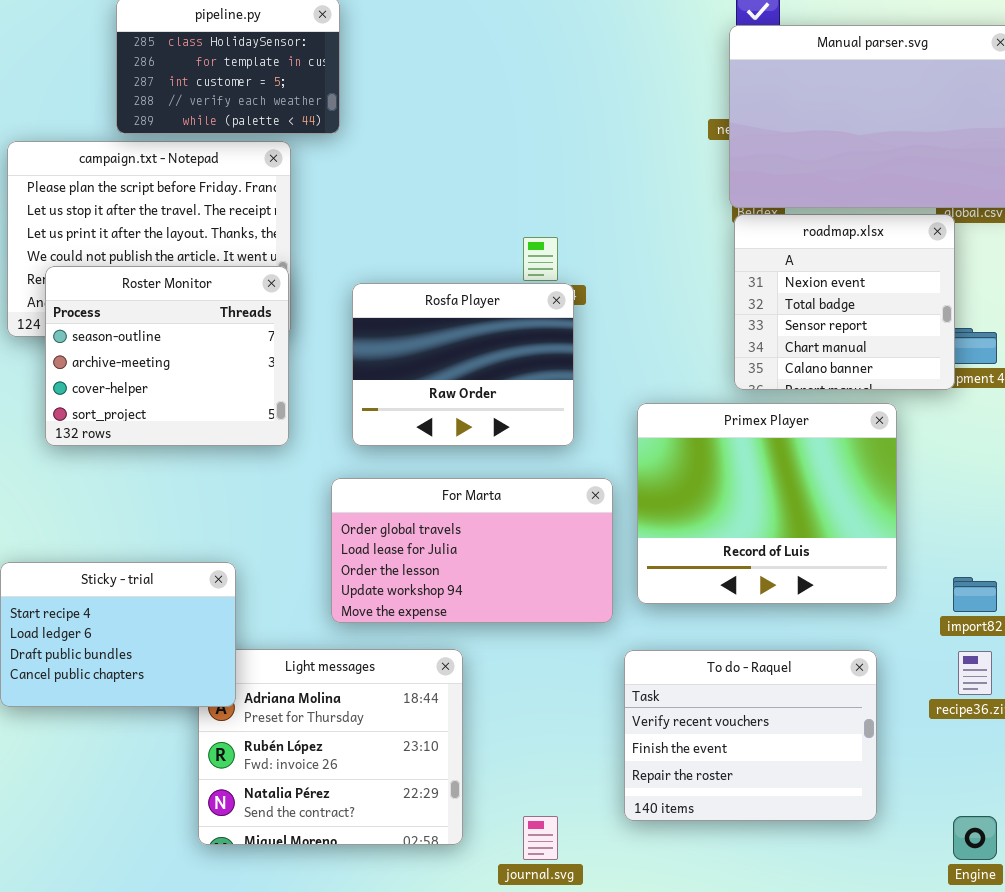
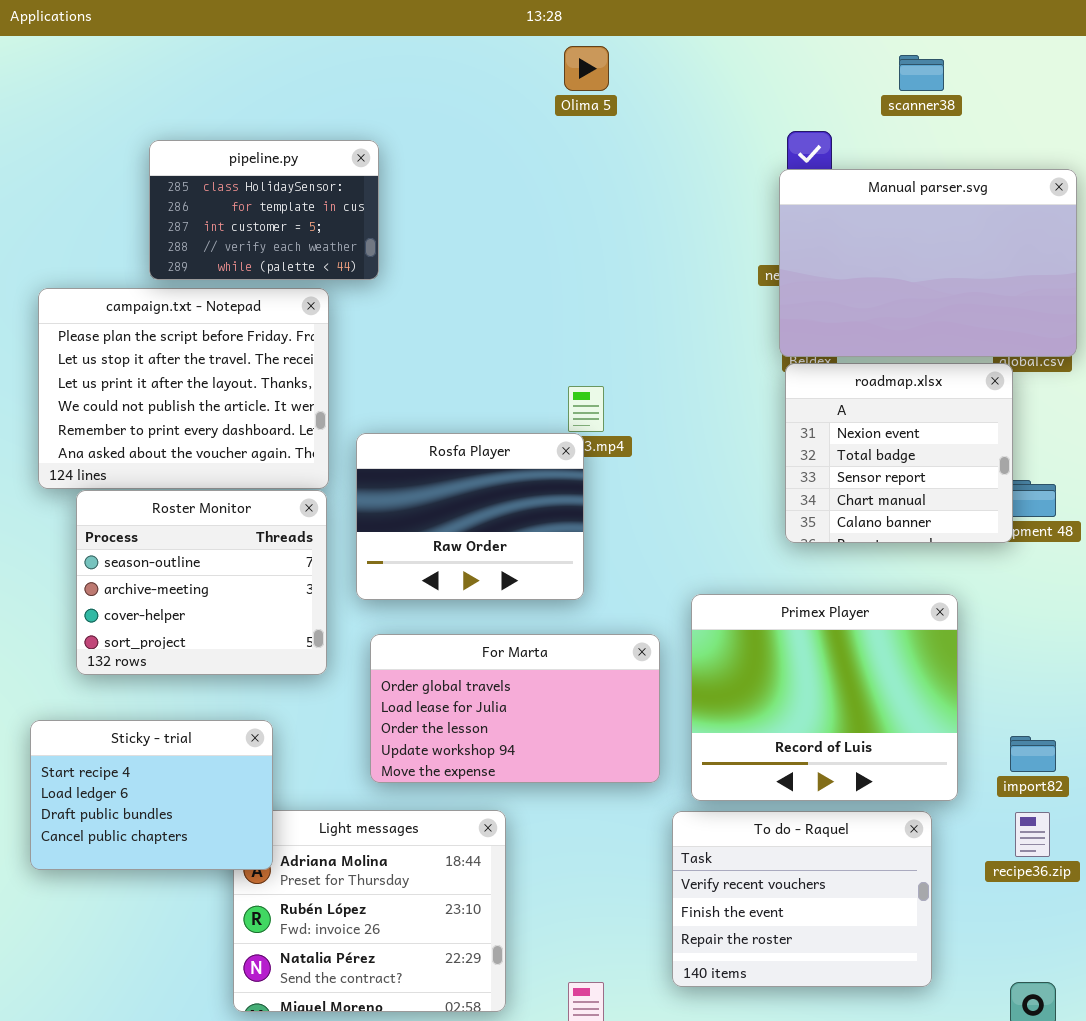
Roster Monitor: [45,266,289,446] -> [76,490,327,675], moved
Rosfa Player: [352,283,574,446] -> [356,433,584,600], moved
Primex Player: [637,403,897,604] -> [691,594,958,801], moved

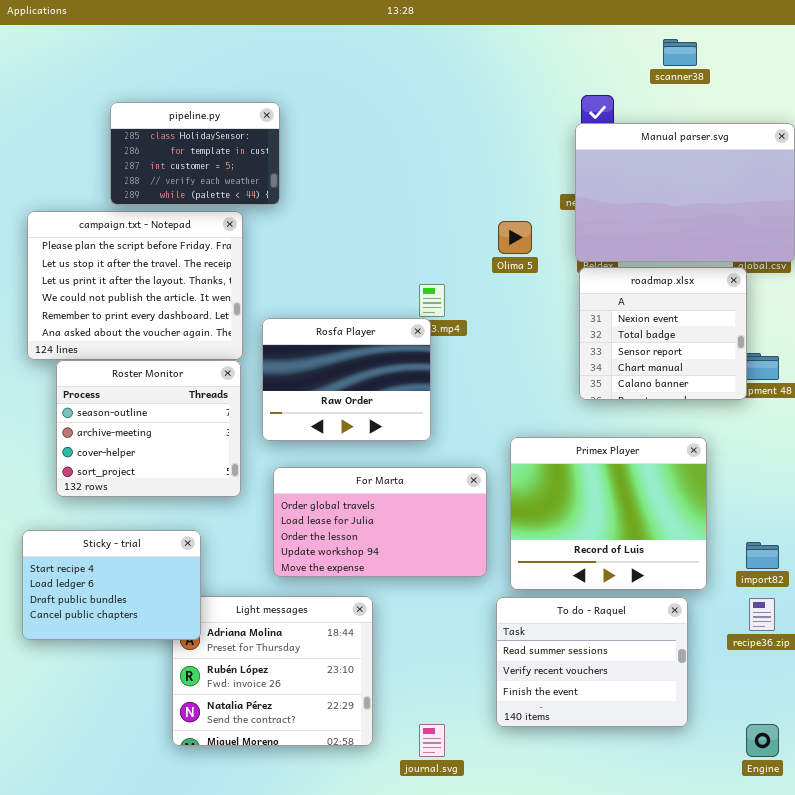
Olima 5: [564,46,609,91] -> [498,221,532,254], moved
To do - Raquel: [672,811,932,987] -> [496,597,688,727], scrolled up 1 row

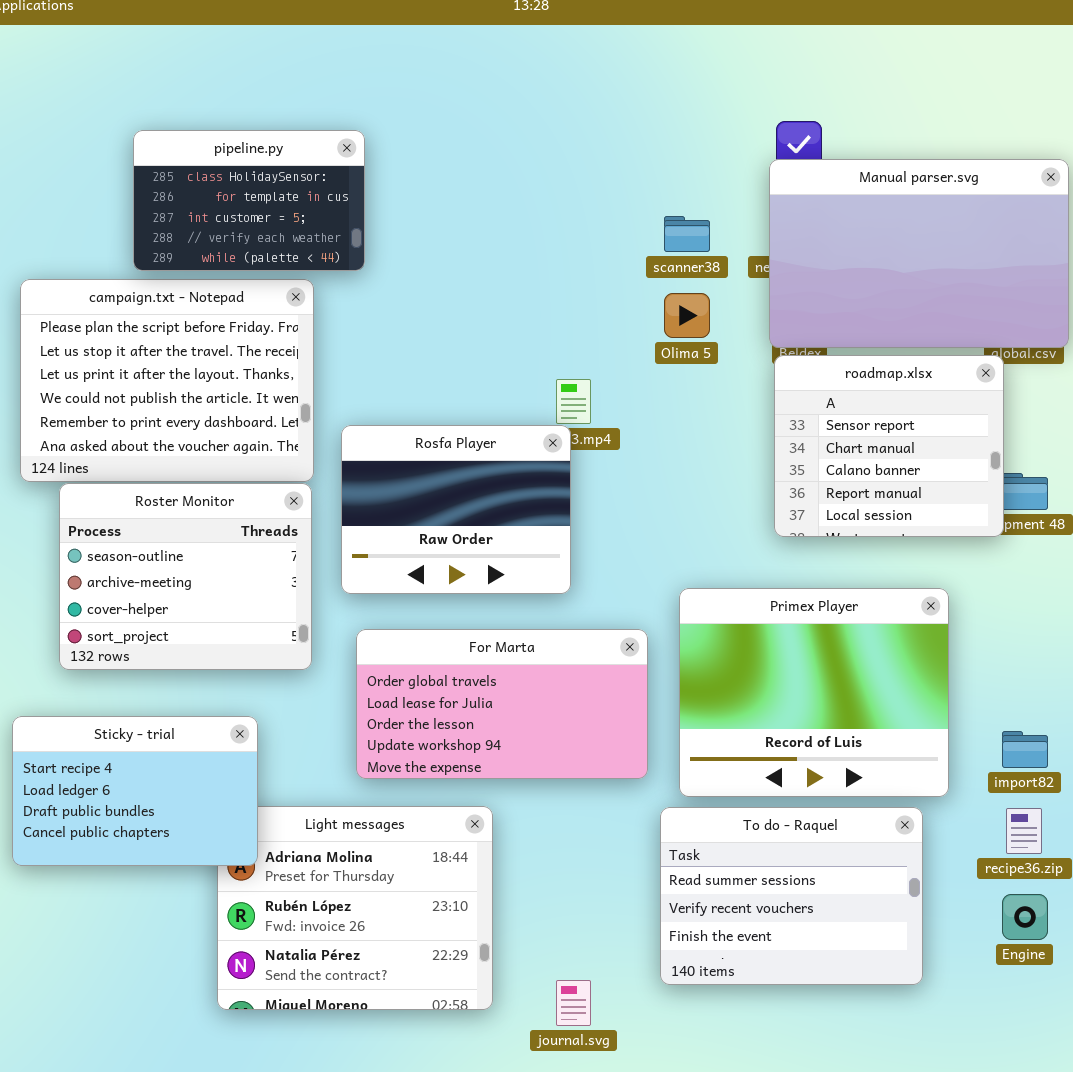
scanner38: [663,39,697,66] -> [664,216,710,252], moved
roadmap.xlsx: [579,267,747,400] -> [774,355,1004,537], scrolled down 2 rows
Engine: [746,724,779,757] -> [1002,894,1048,940], moved

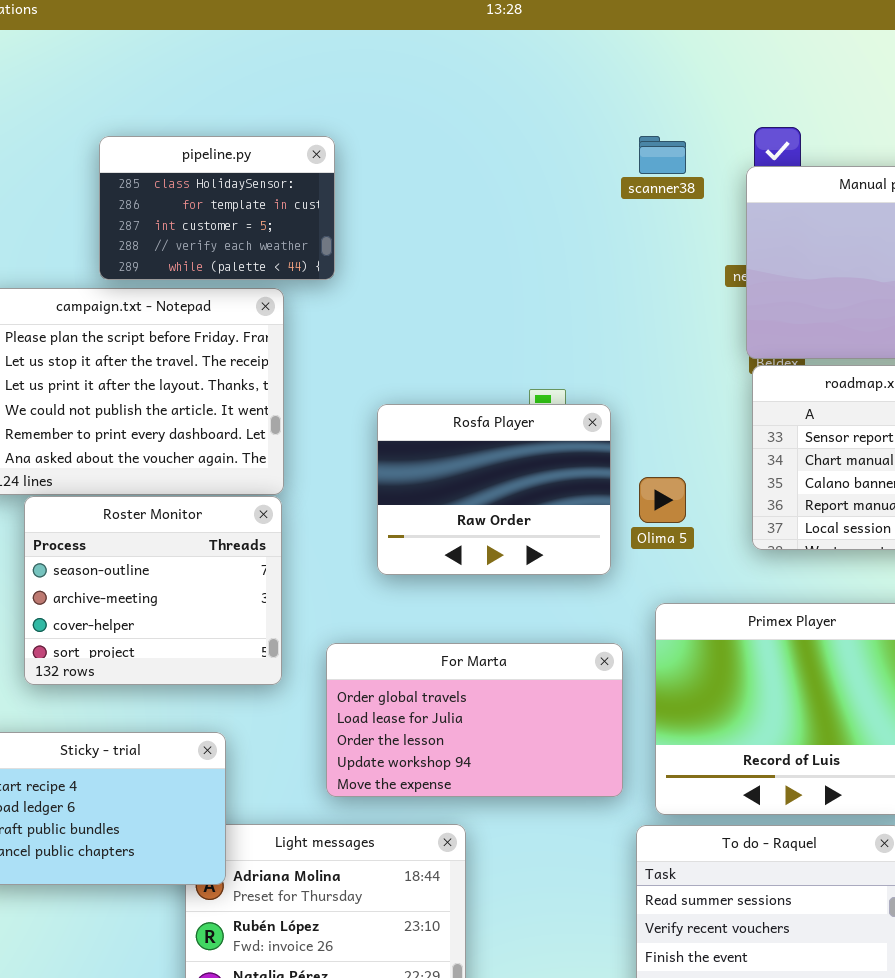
scanner38: [664,216,710,252] -> [639,136,686,174], moved
Olima 5: [664,293,710,338] -> [639,477,686,523], moved
Rosfa Player: [341,425,571,594] -> [377,404,611,575], moved

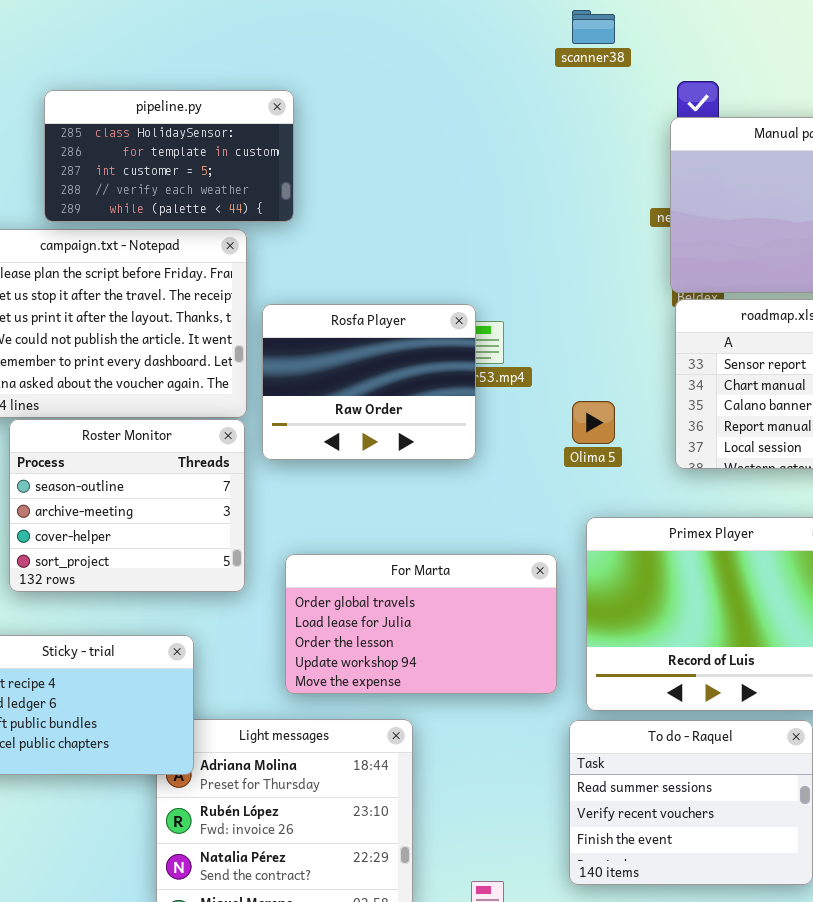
pipeline.py: [99,136,335,280] -> [44,90,294,222], resized
scanner38: [639,136,686,174] -> [572,10,615,44], moved
Rosfa Player: [377,404,611,575] -> [262,304,476,460], moved

